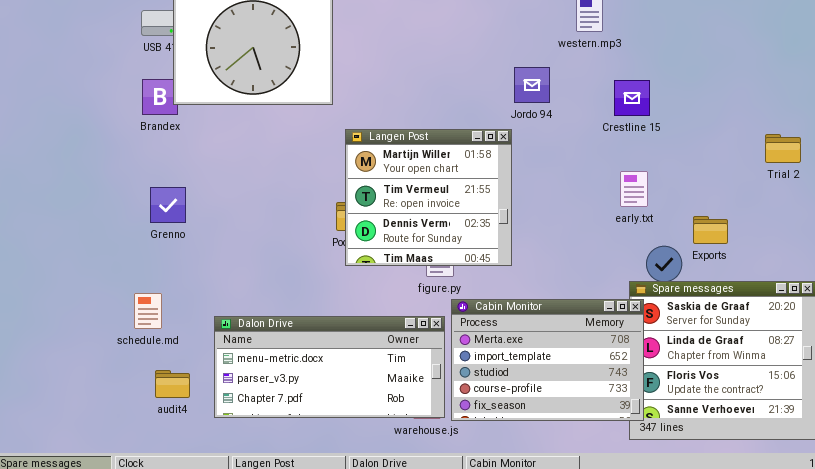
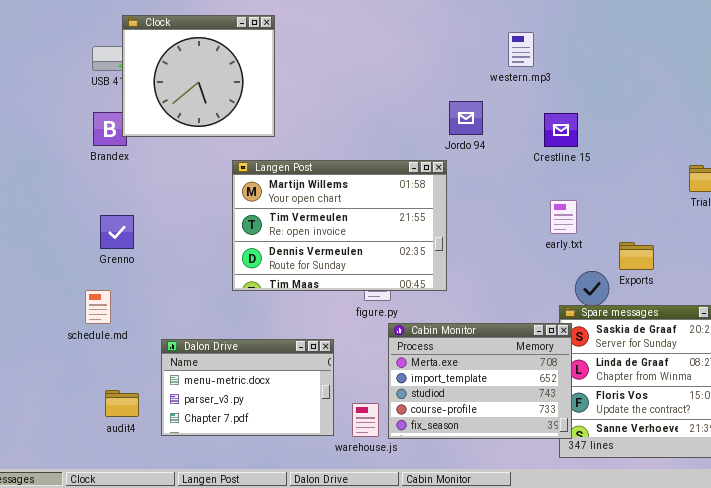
Langen Post: [345,129,512,266] -> [232,160,447,291], resized
schedule.md: [134,293,162,329] -> [85,290,111,324], moved
Dalon Drive: [214,316,445,418] -> [161,339,334,436], resized

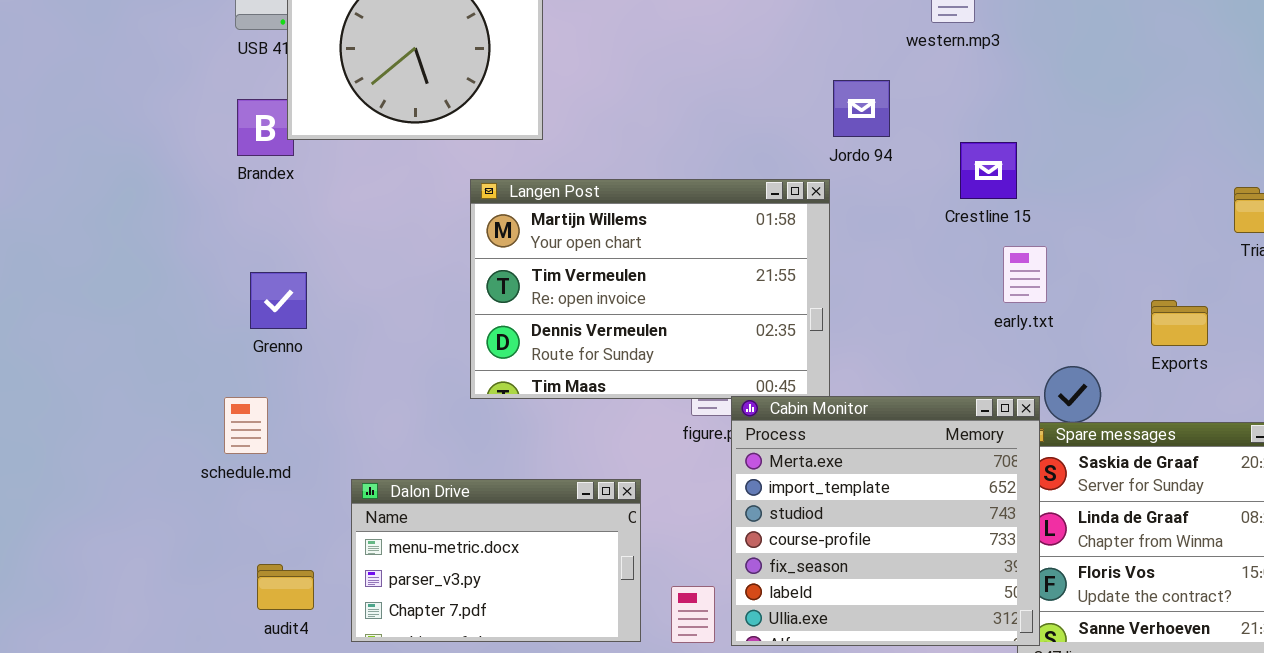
Crestline 15: [544,113,578,147] -> [960,142,1017,199], moved
Exports: [619,242,654,270] -> [1151,300,1208,346], moved
Cabin Monitor: [388,323,572,439] -> [731,396,1040,646], resized

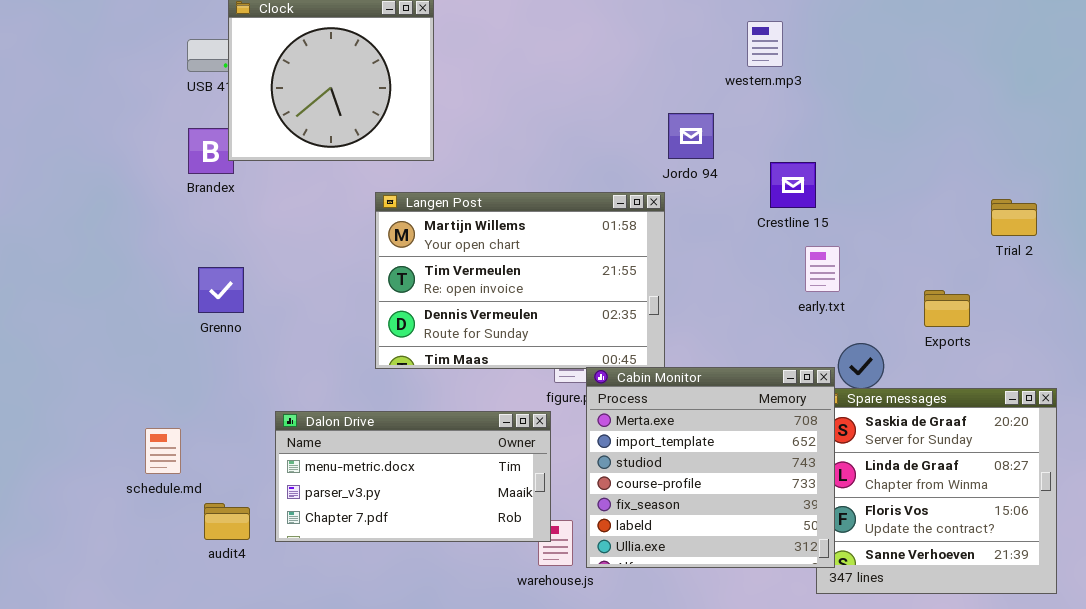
schedule.md: [224,397,268,454] -> [145,428,181,474], moved
Dalon Drive: [351,479,641,642] -> [275,411,551,542], moved, resized

